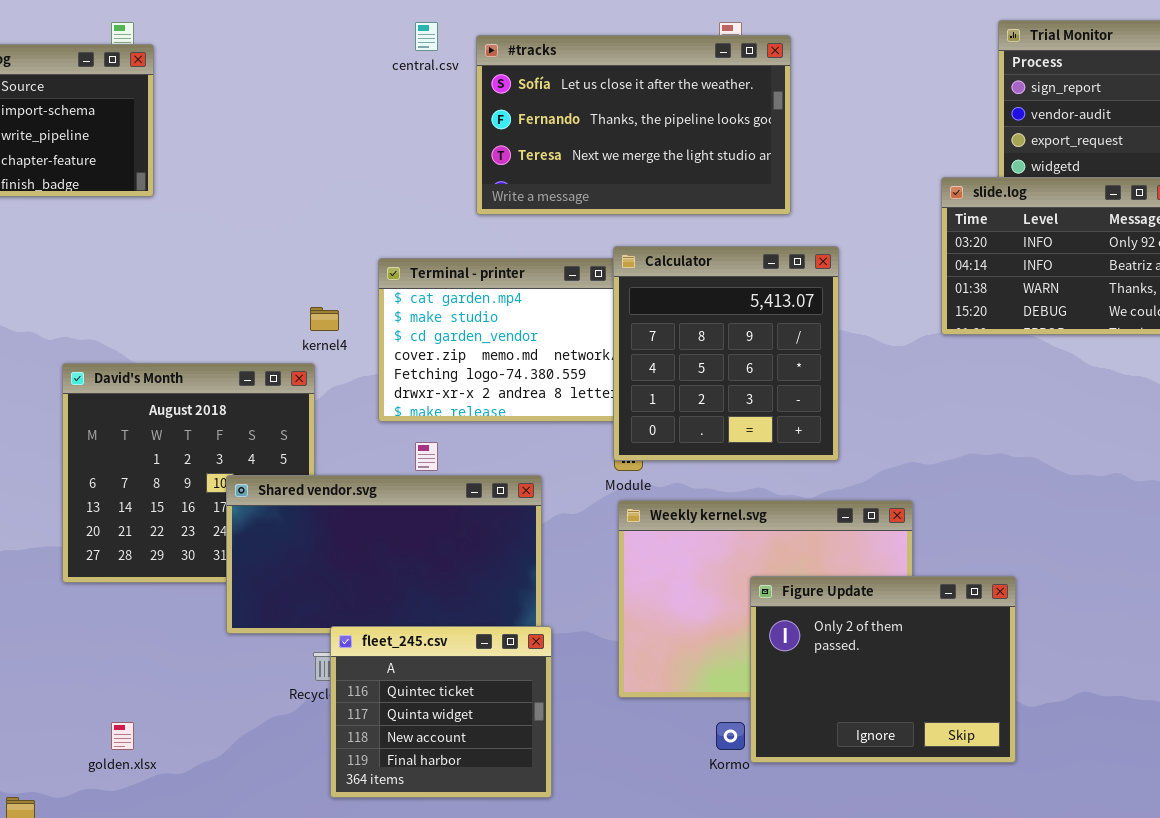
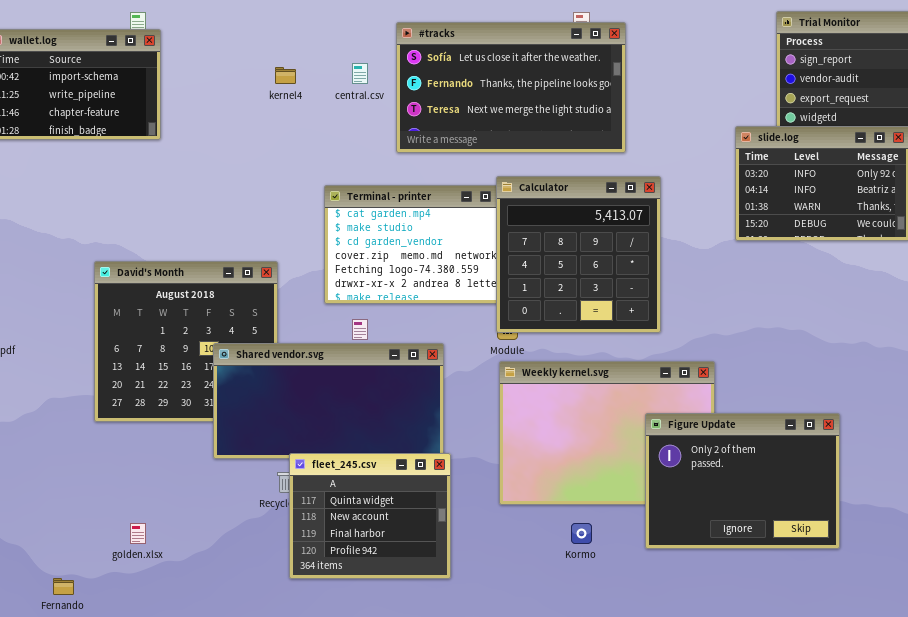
central.csv: [415,22,438,51] -> [352,63,368,84], moved
kernel4: [310,307,339,331] -> [275,67,296,84], moved
Figure Update: [750,576,1016,763] -> [645,413,840,549], moved
fleet_245.csv: [330,626,552,798] -> [289,453,451,579], scrolled down 1 row

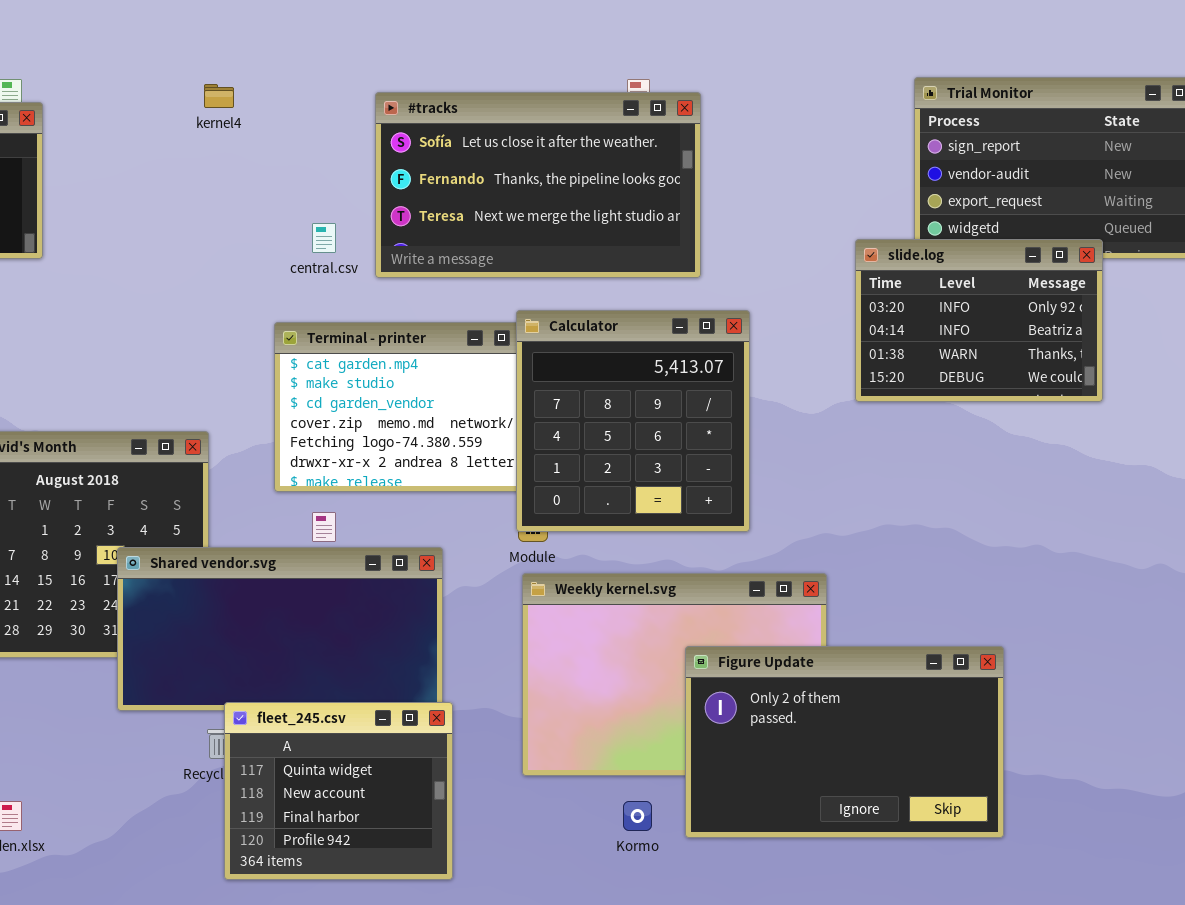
central.csv: [352,63,368,84] -> [312,223,336,253], moved
kernel4: [275,67,296,84] -> [204,84,234,108], moved
Figure Update: [645,413,840,549] -> [685,646,1004,838], resized

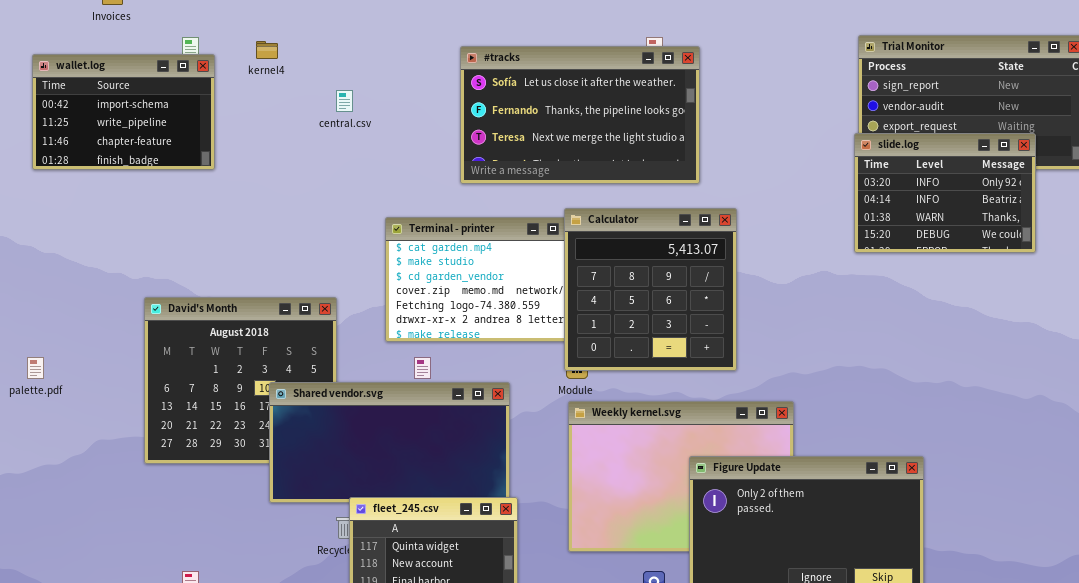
kernel4: [204,84,234,108] -> [256,41,278,59], moved
central.csv: [312,223,336,253] -> [336,90,353,112], moved
slide.log: [855,239,1103,402] -> [854,133,1036,253], moved

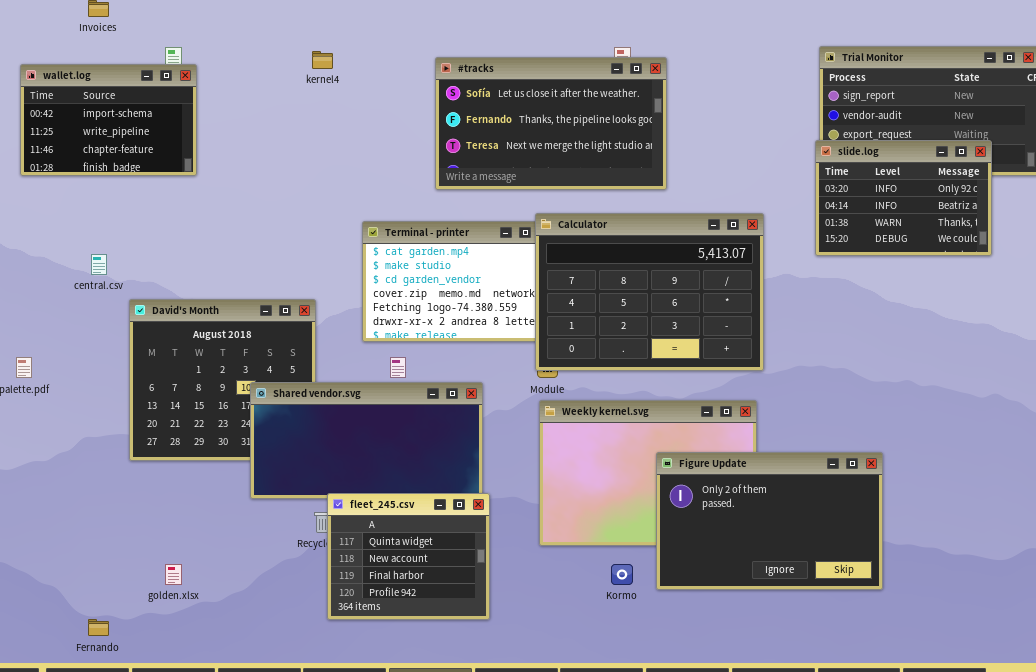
kernel4: [256,41,278,59] -> [312,51,333,69], moved
central.csv: [336,90,353,112] -> [91,254,107,275], moved
Calculator: [564,208,737,371] -> [535,213,764,371], resized

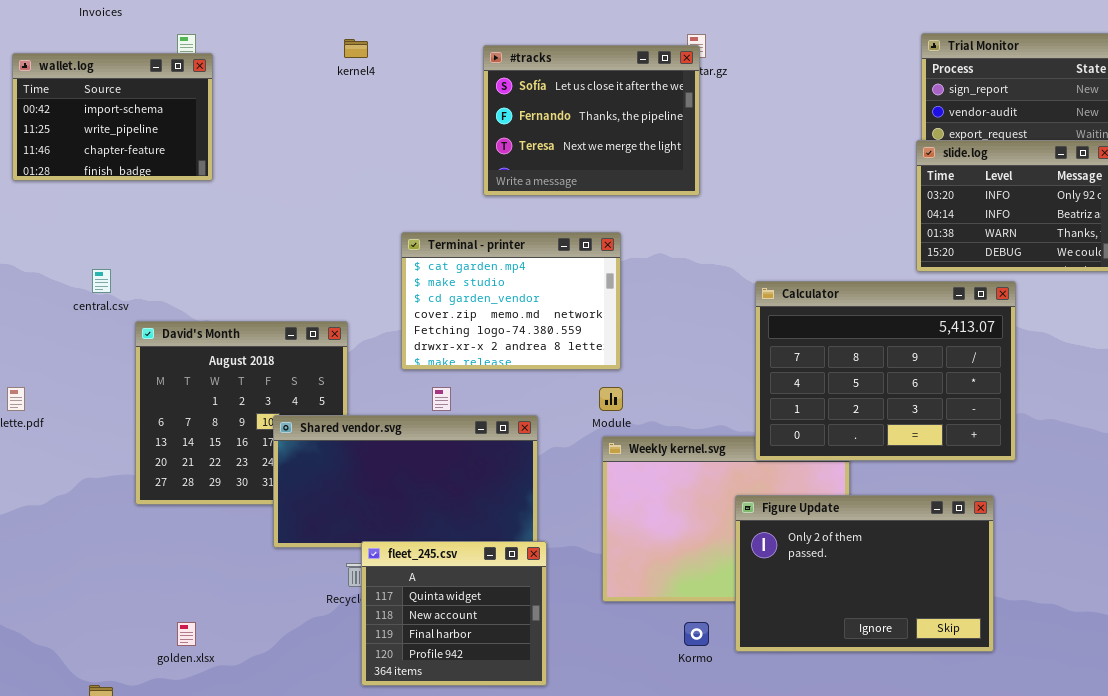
#tracks: [435,57,667,190] -> [483,45,700,196], resized
Calculator: [535,213,764,371] -> [755,281,1016,461], moved

